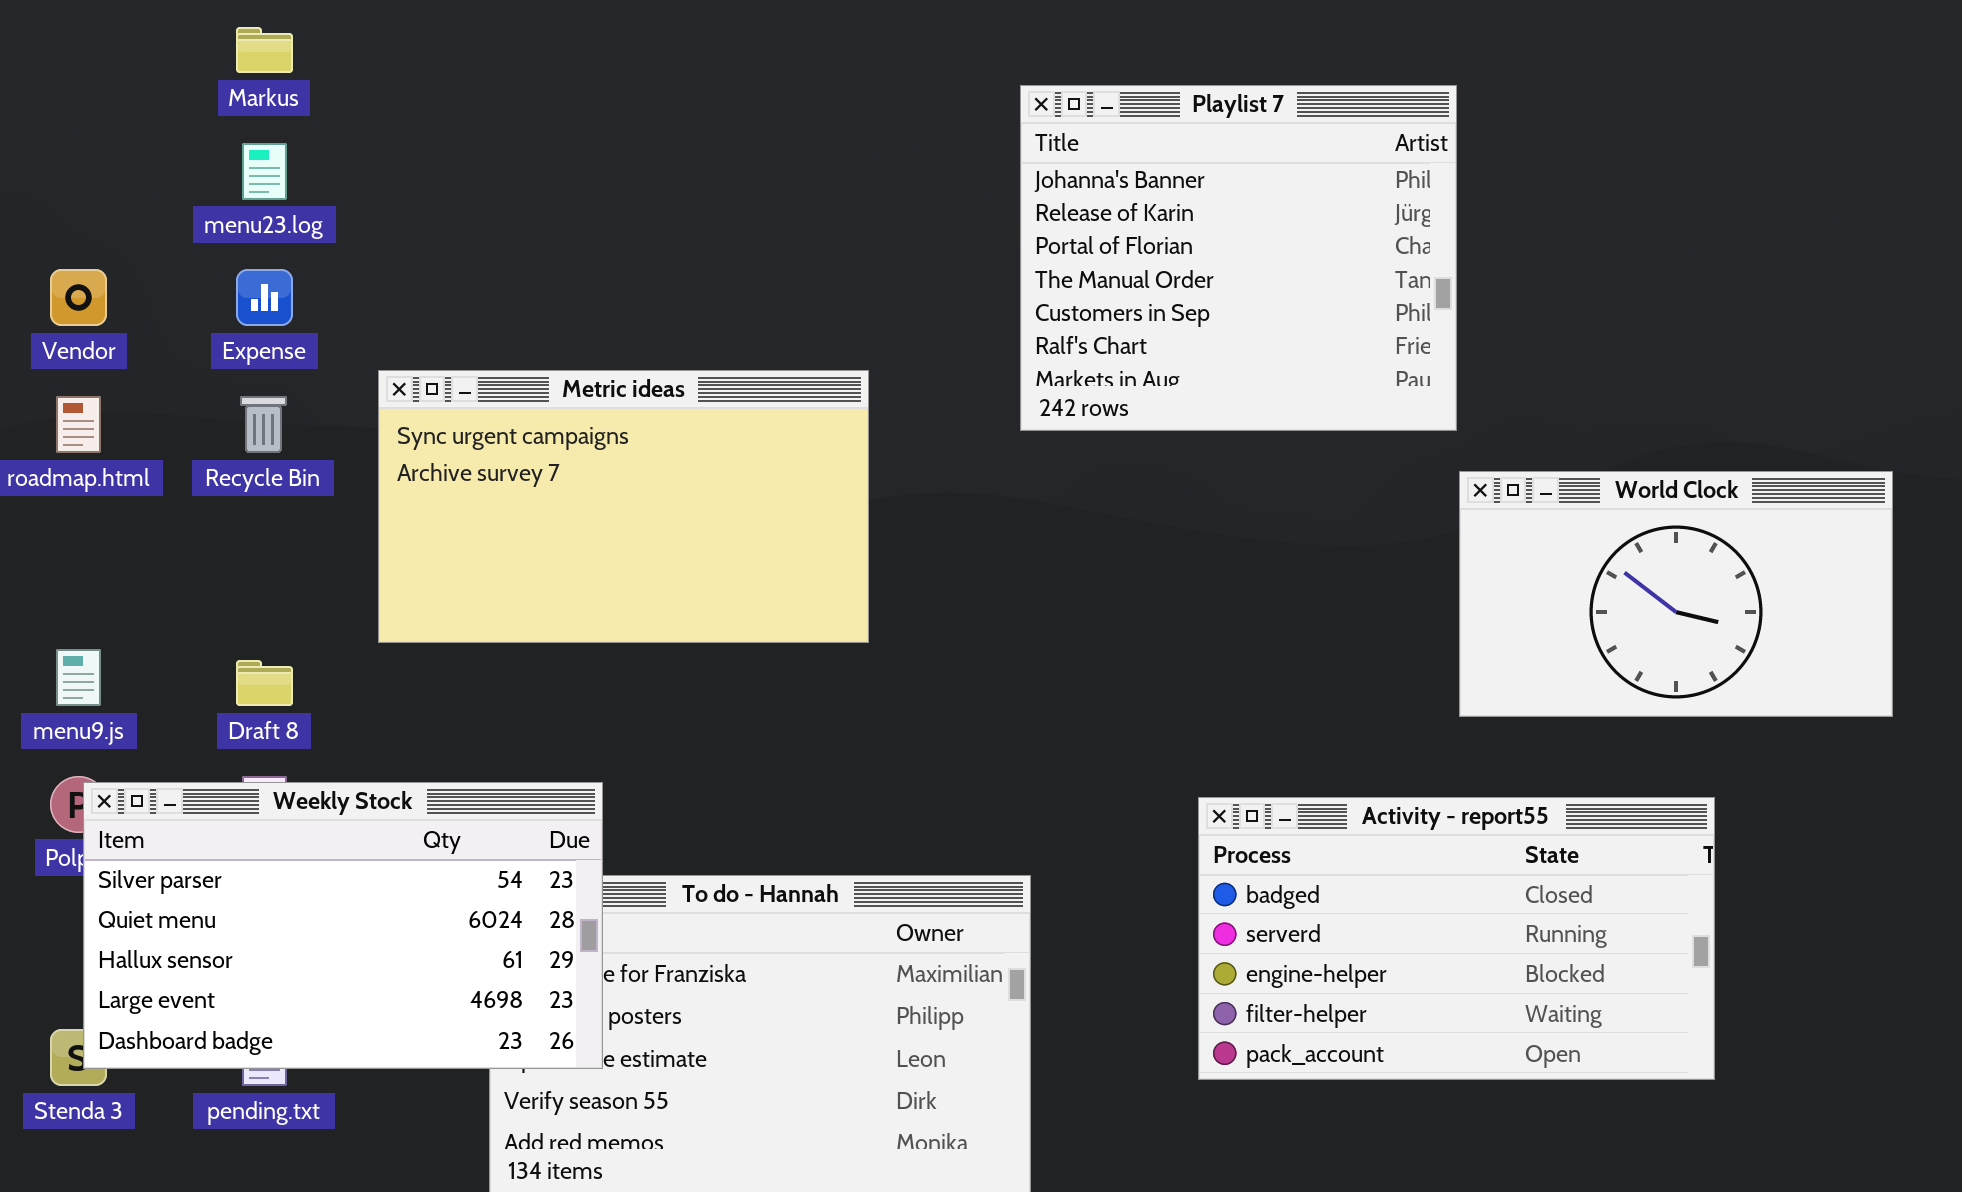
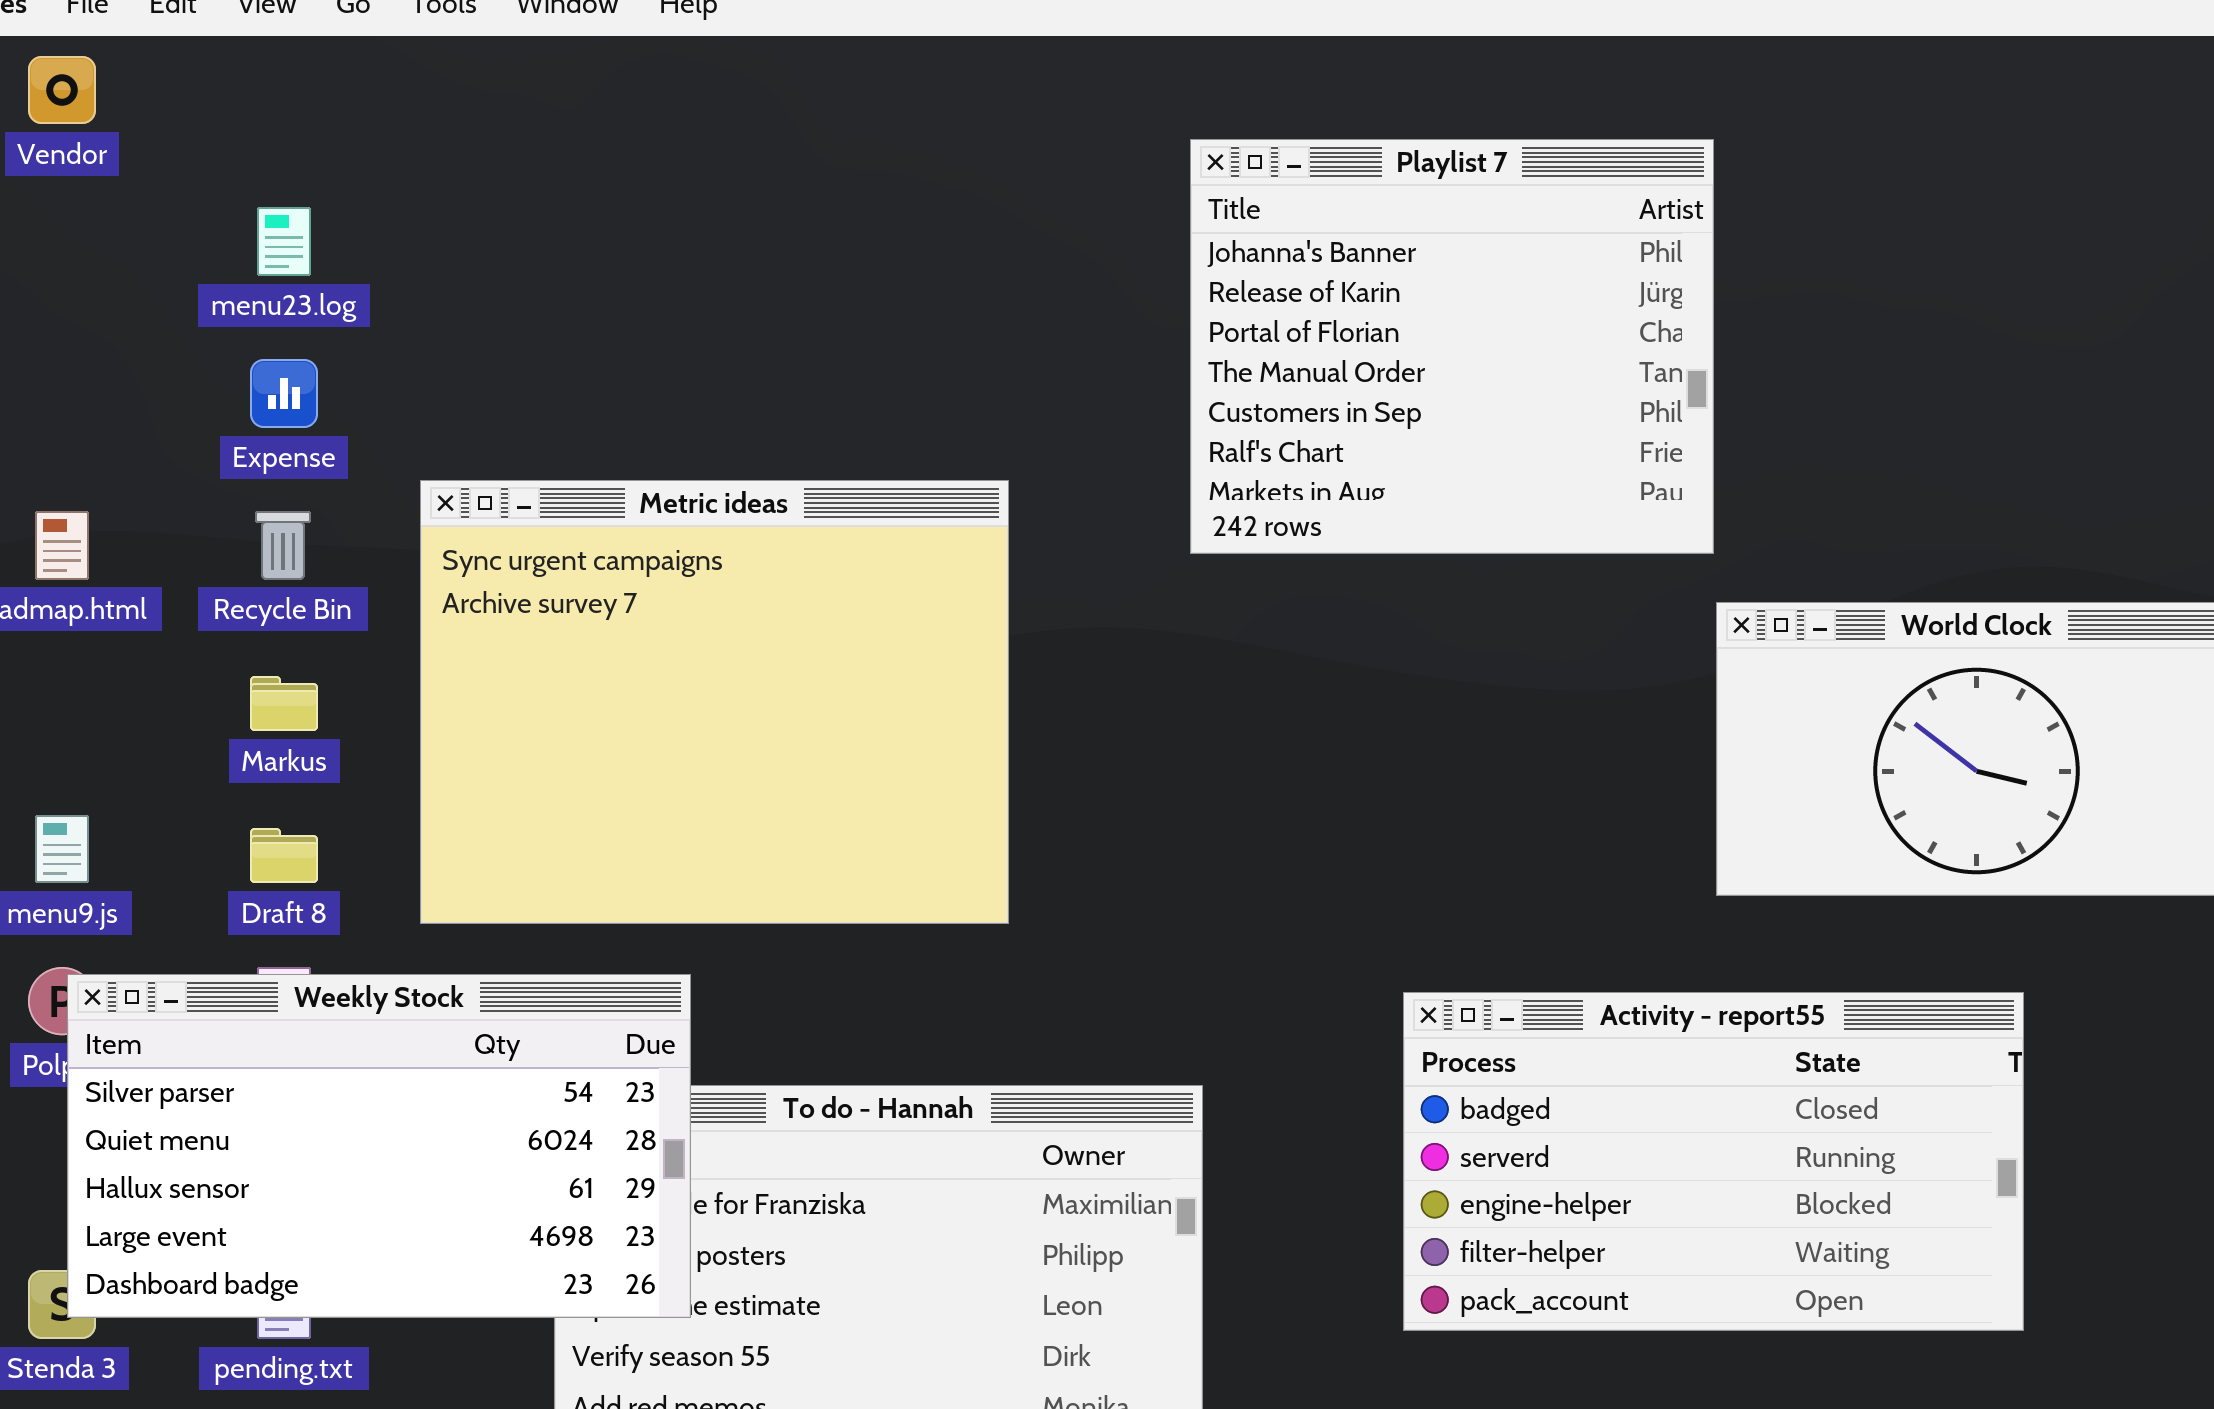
Markus: [236,27,293,73] -> [250,676,318,731], moved
Vendor: [50,269,107,326] -> [28,56,96,124], moved
Metric ideas: [378,370,869,643] -> [420,480,1009,924], resized

